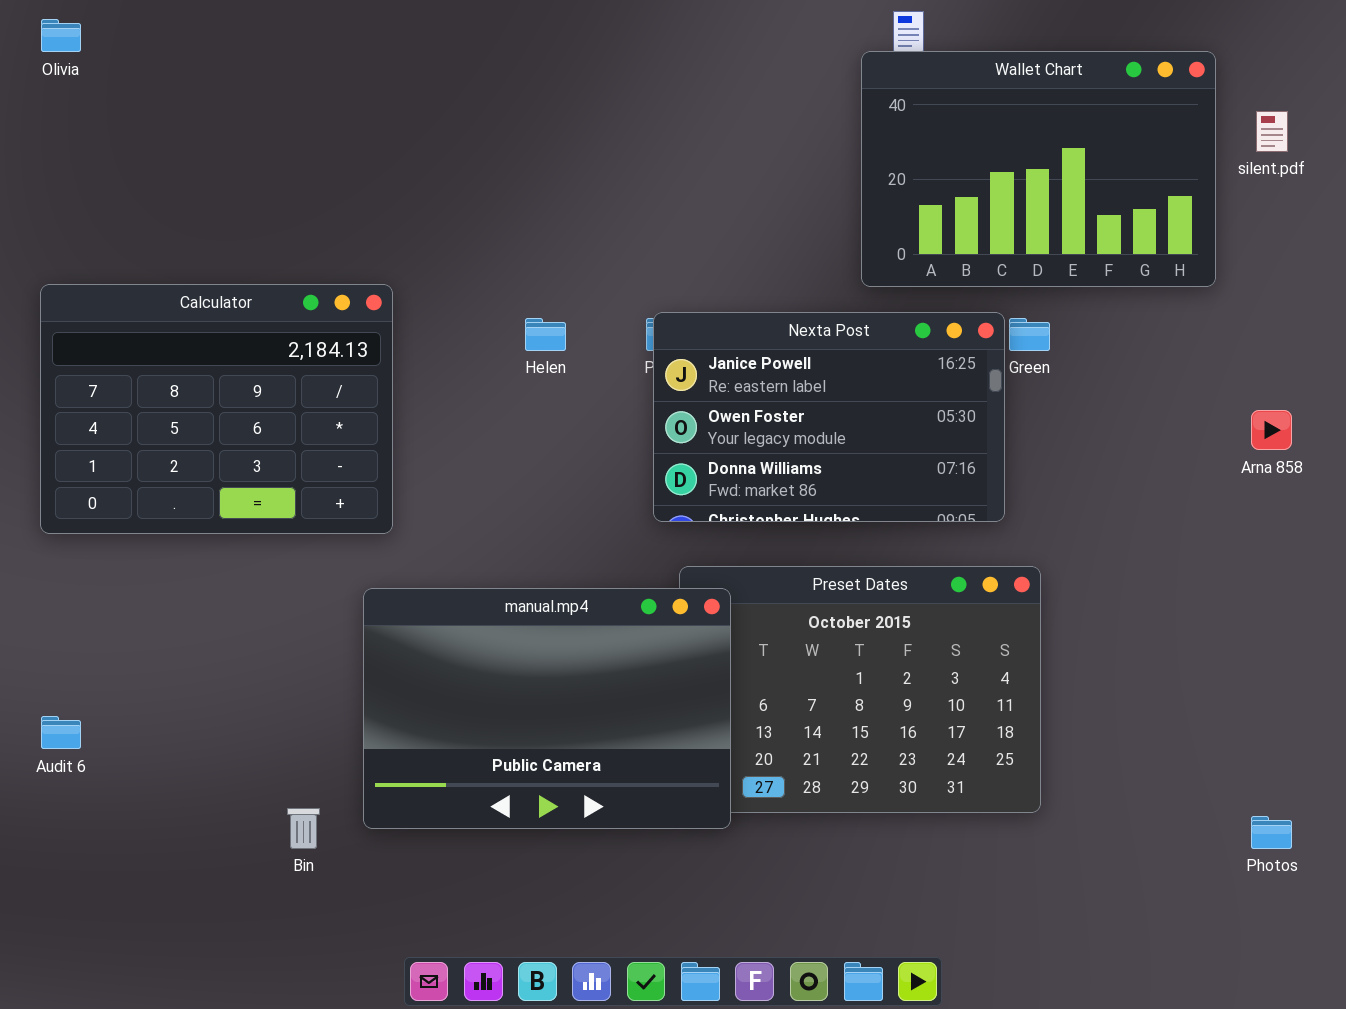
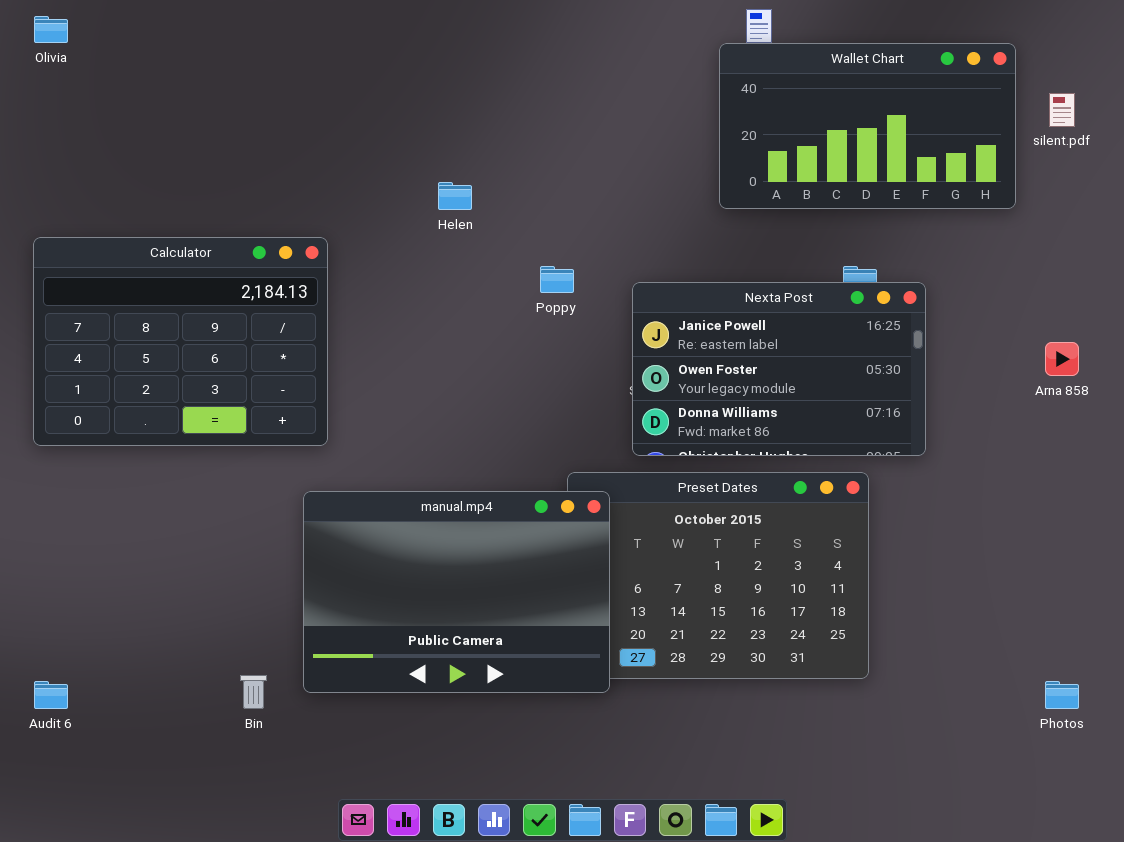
Wallet Chart: [861,51,1216,287] -> [719,43,1016,209], resized
Nexta Post: [653,312,1005,522] -> [632,282,926,456], moved
Helen: [525,318,566,351] -> [438,182,472,210], moved
Audit 6: [41,716,81,749] -> [34,681,68,709], moved

